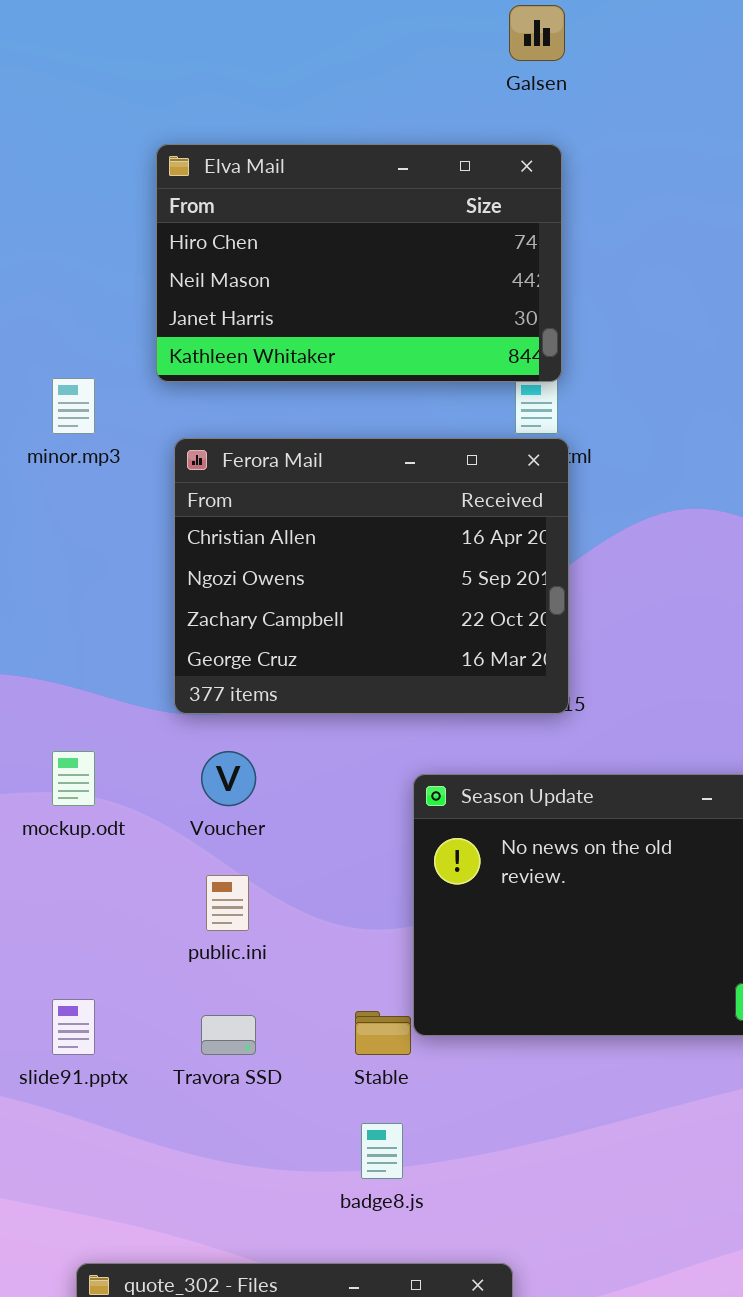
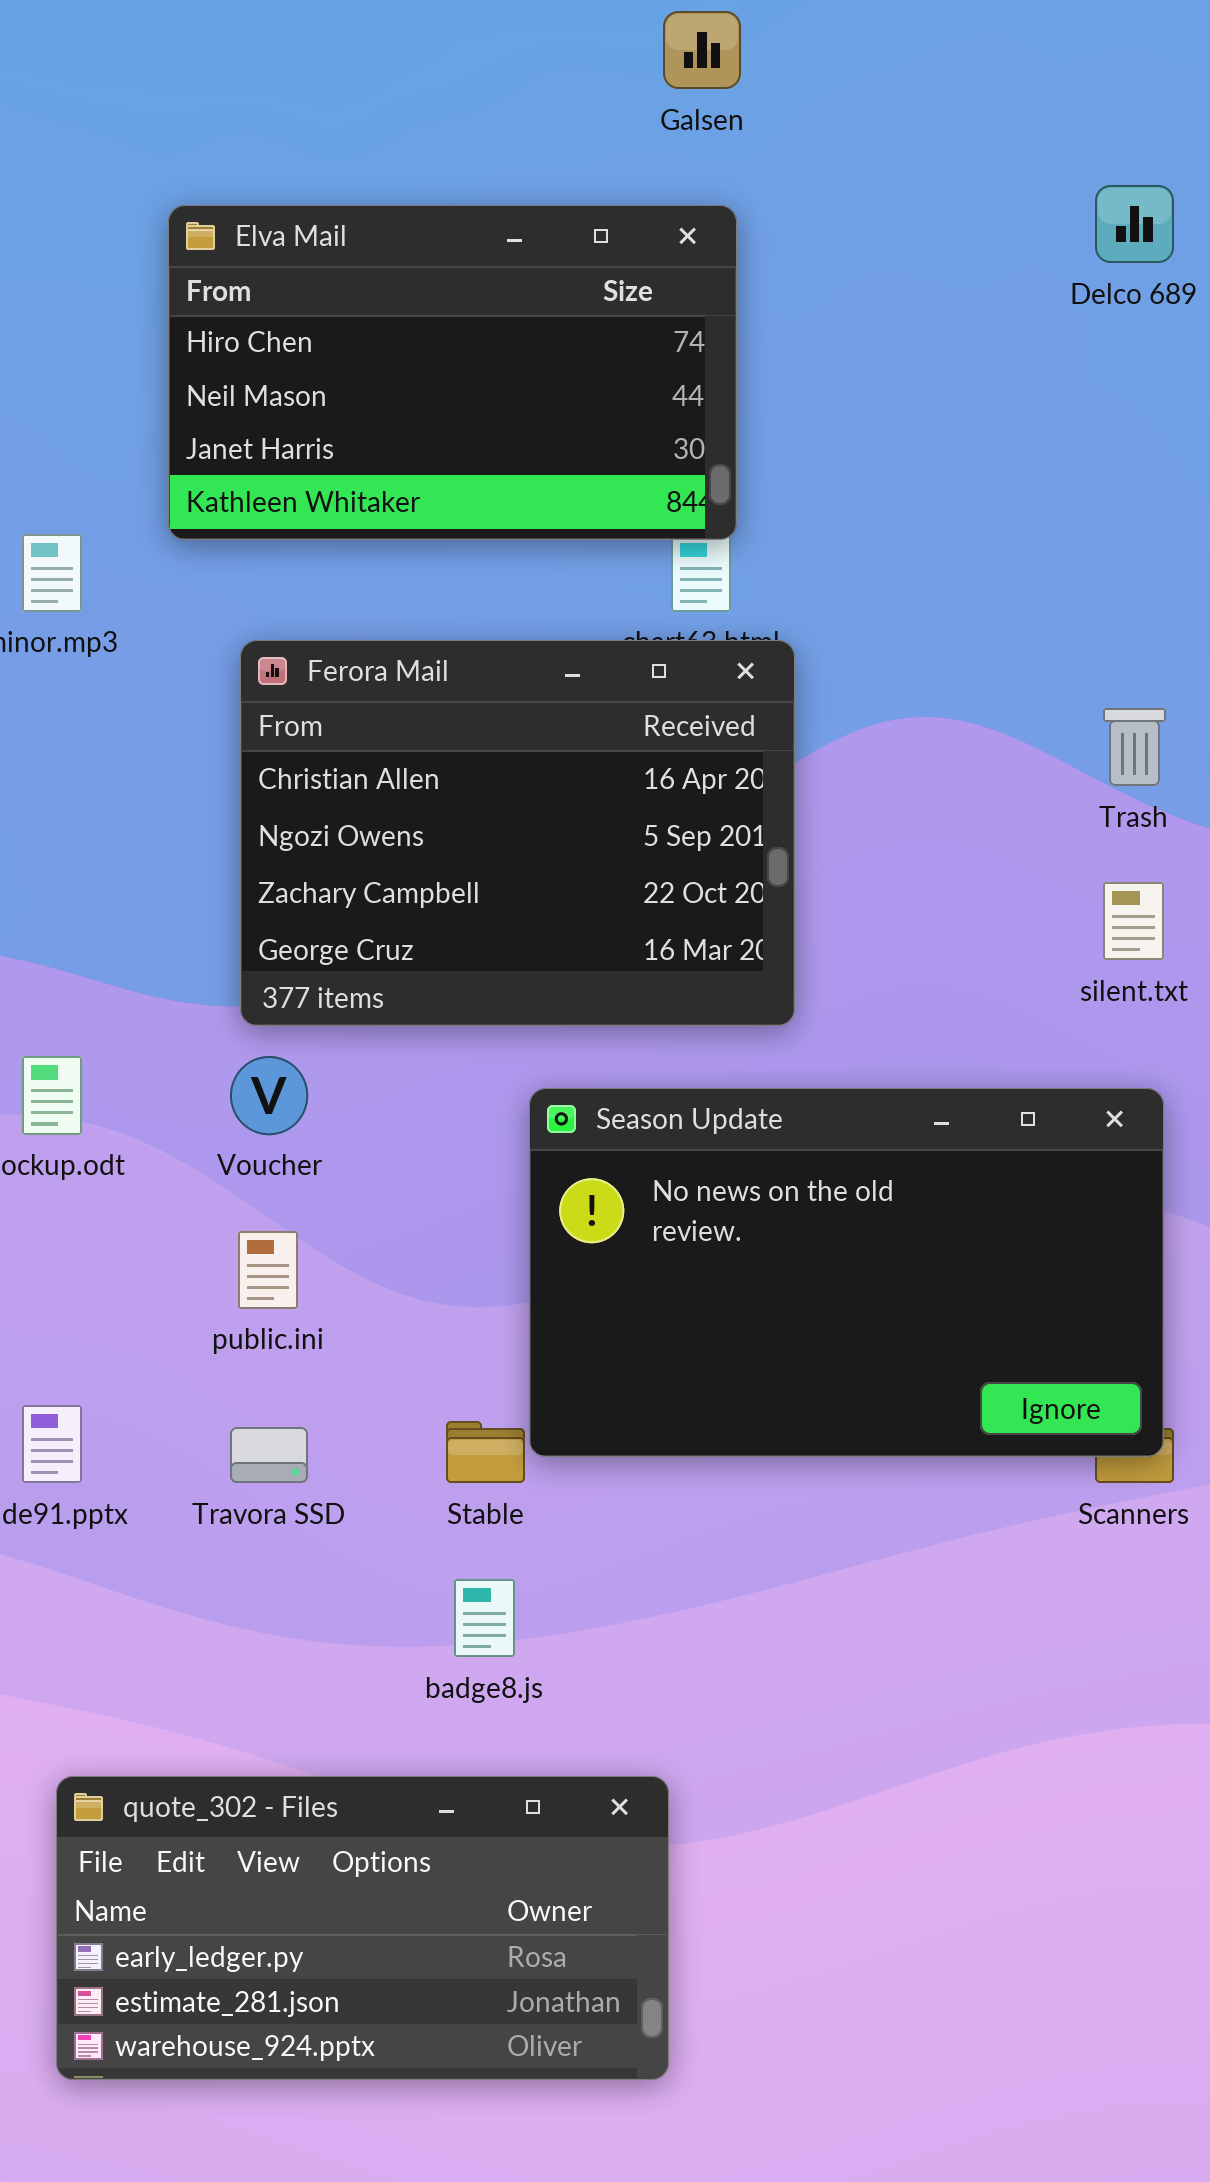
Ferora Mail: [174,438,569,714] -> [240,640,795,1026], moved

